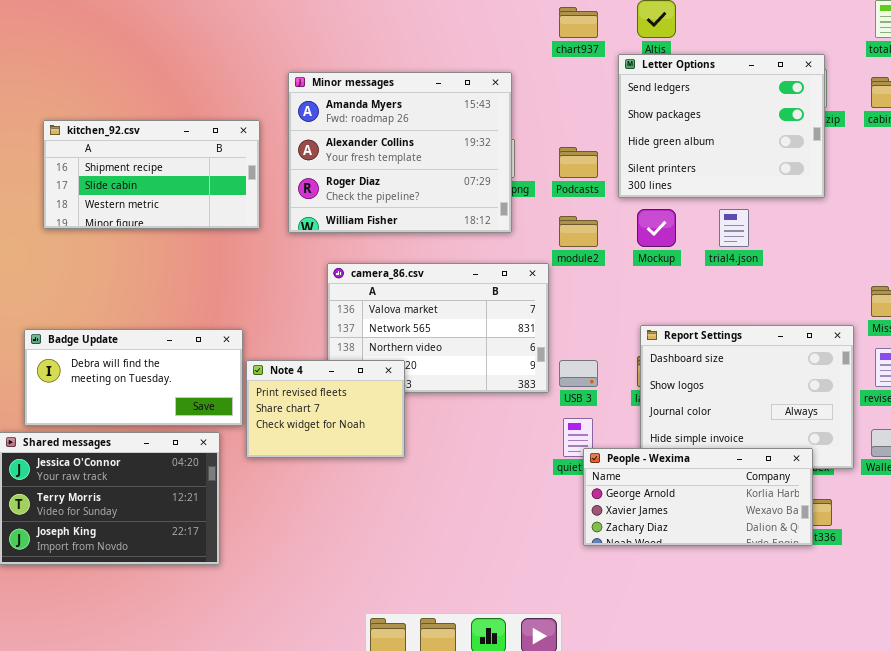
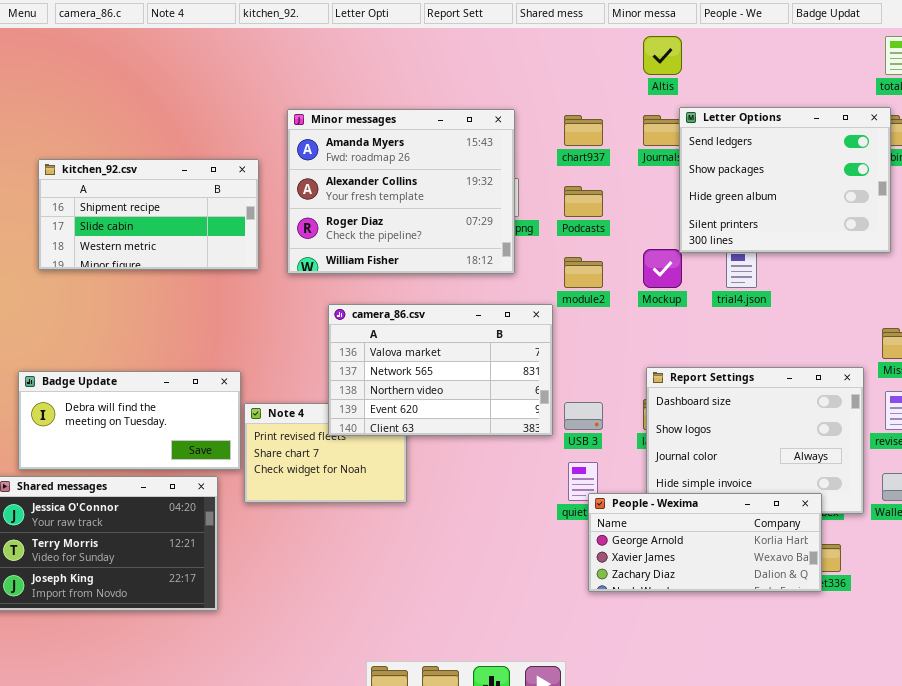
chart937: [559,7,598,38] -> [564,115,603,146], moved
Letter Options: [618,54,825,198] -> [679,107,891,253], moved
camera_86.csv: [327,263,549,393] -> [328,304,553,436], raised

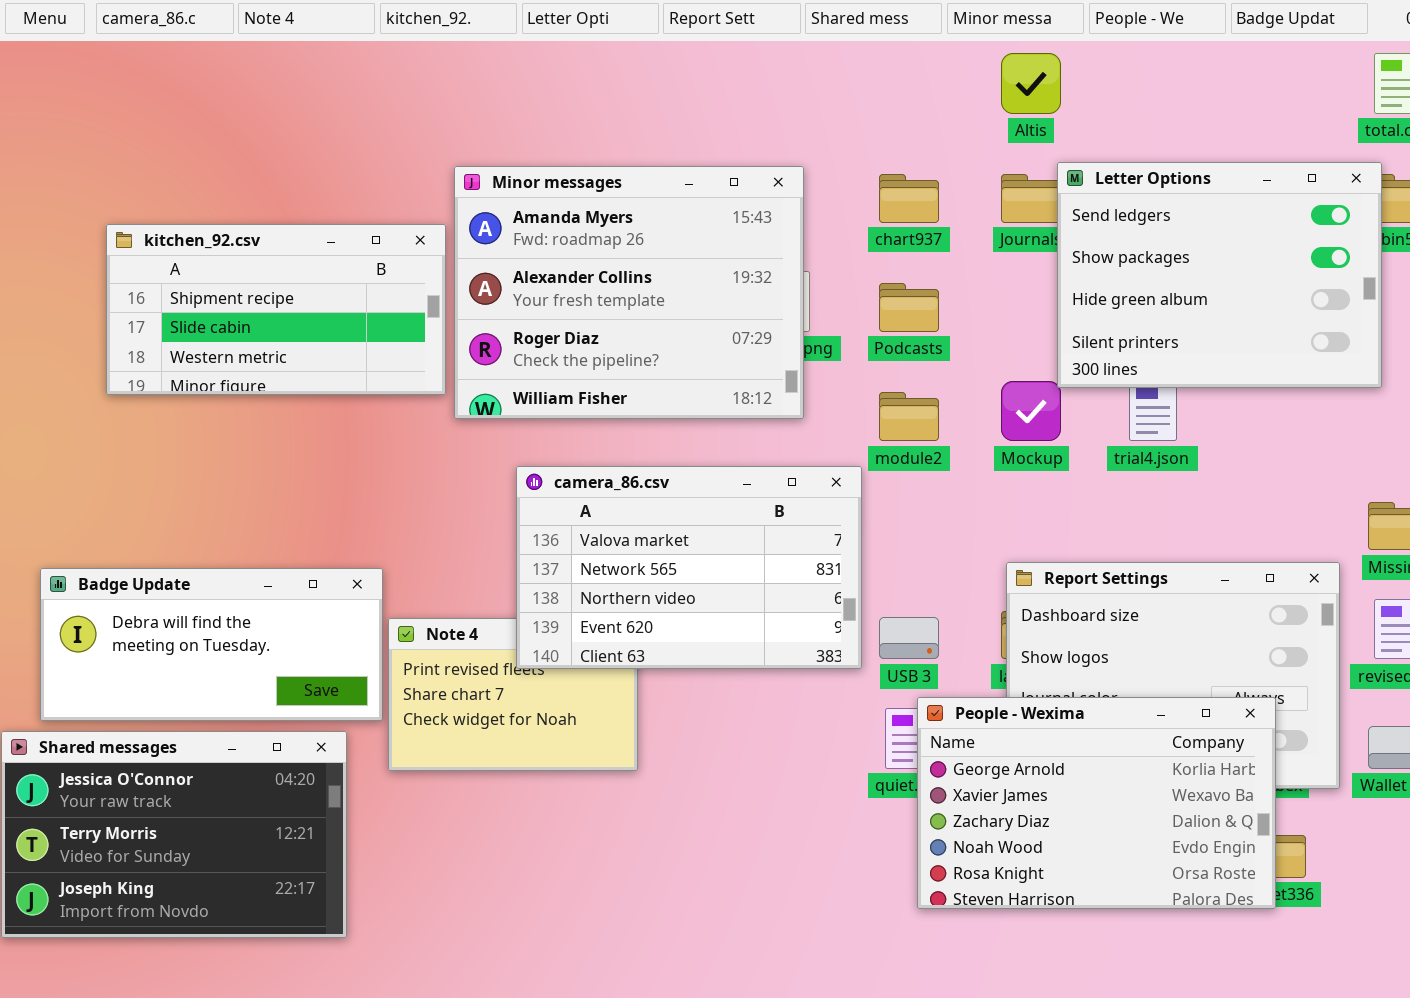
kitchen_92.csv: [38,159,259,270] -> [106,224,446,395], moved
People - Wexima: [588,493,822,592] -> [917,697,1276,909], resized

